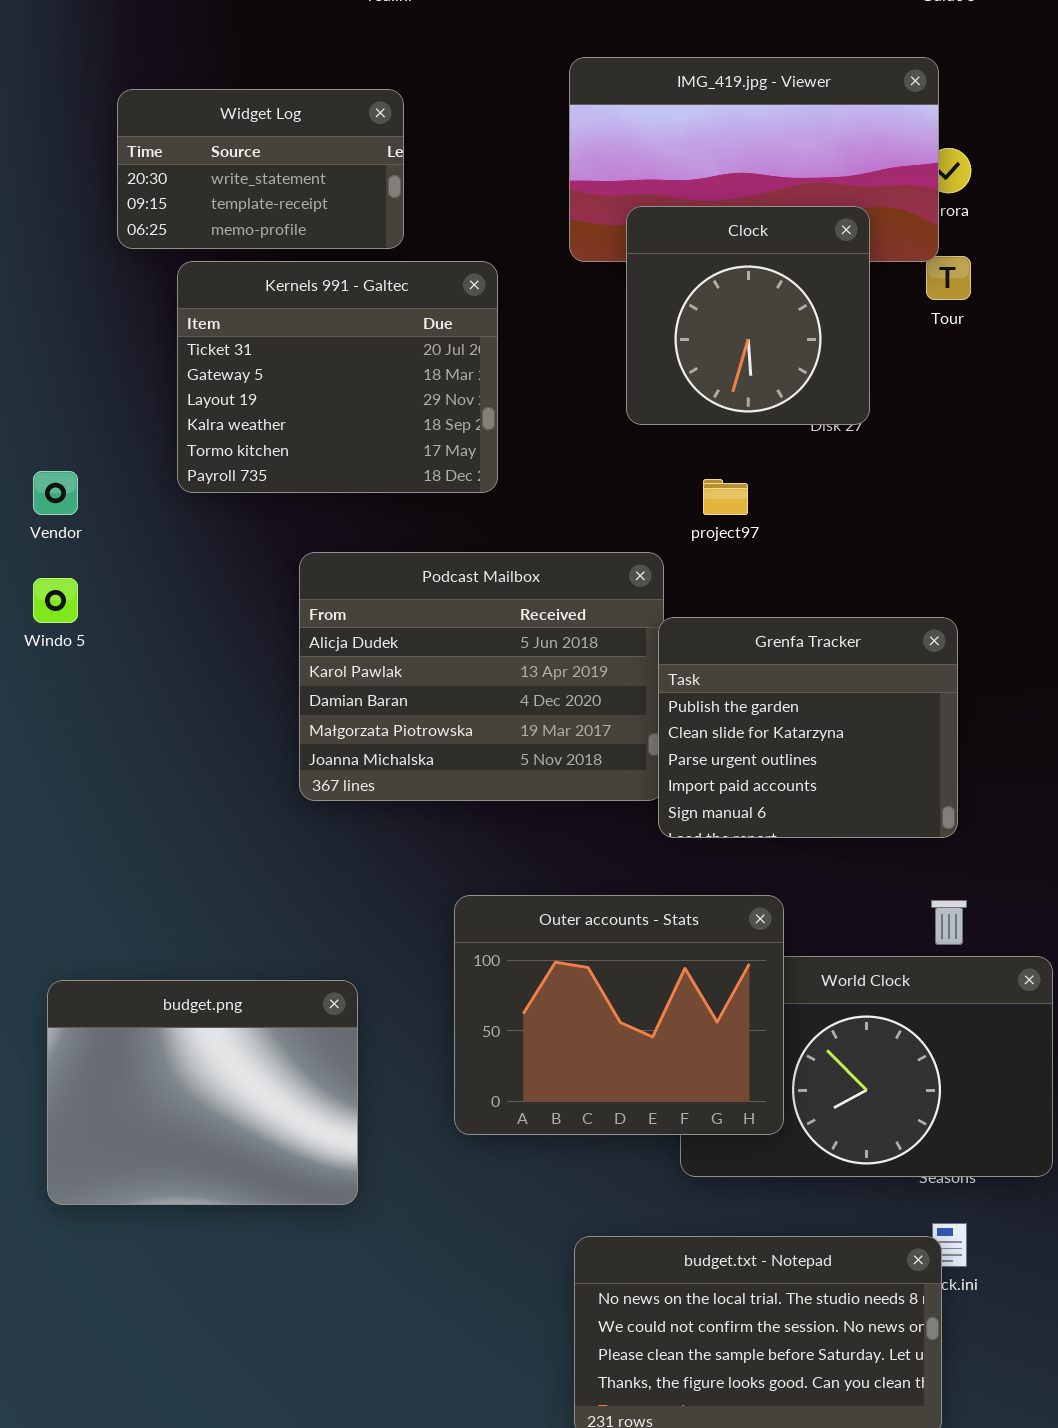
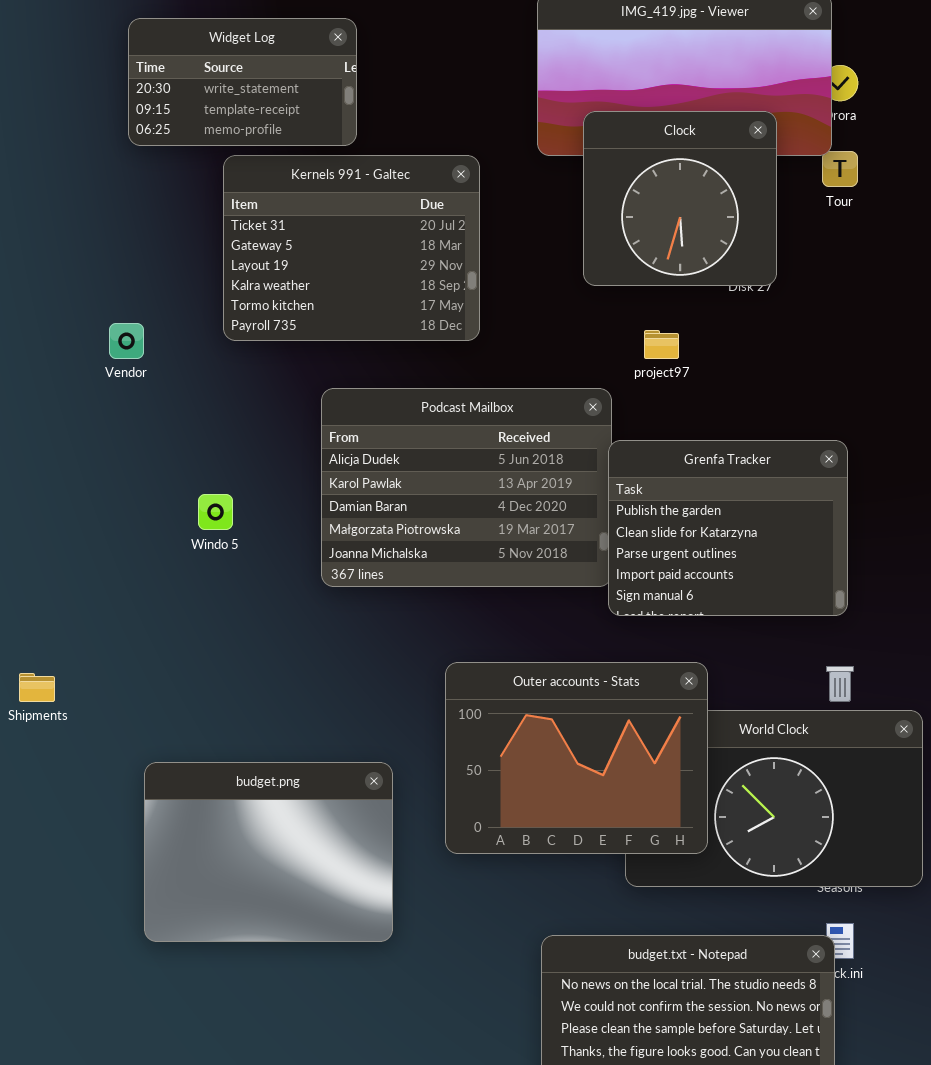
Widget Log: [117,89,404,249] -> [128,18,357,146], moved
Windo 5: [33,578,78,623] -> [198,494,233,530], moved
budget.png: [47,980,358,1205] -> [144,762,393,942], moved

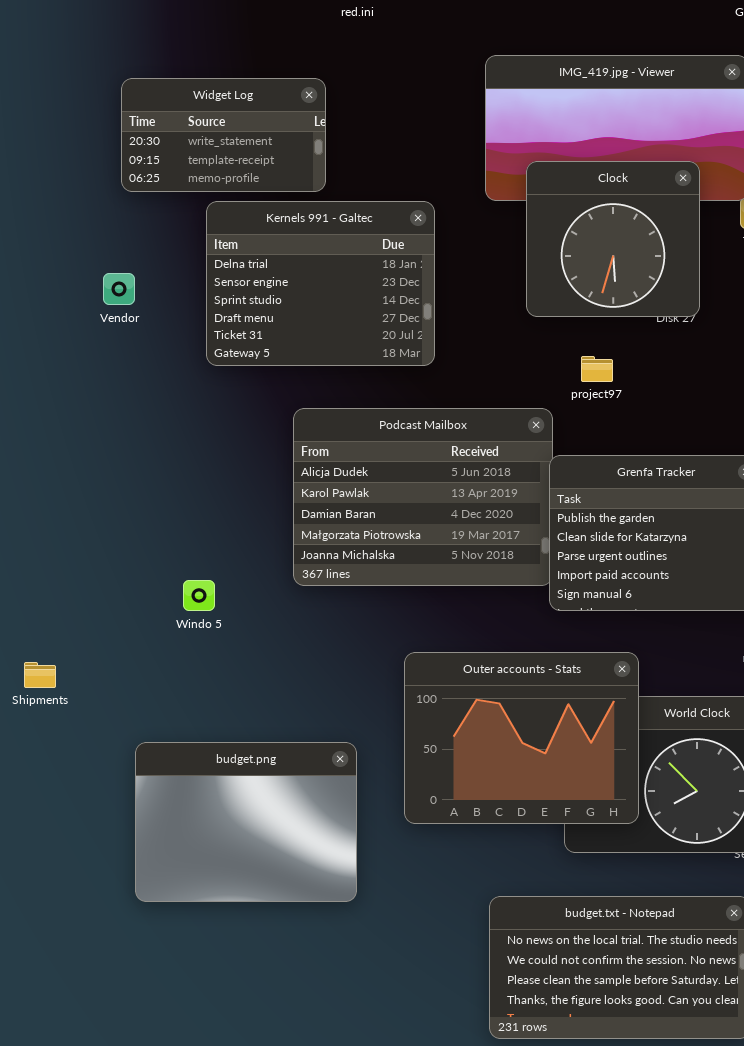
Kernels 991 - Galtec: [223,155,480,341] -> [206,201,435,366], scrolled up 4 rows
Vendor: [109,323,144,359] -> [103,273,135,305], moved
Windo 5: [198,494,233,530] -> [183,580,215,611], moved

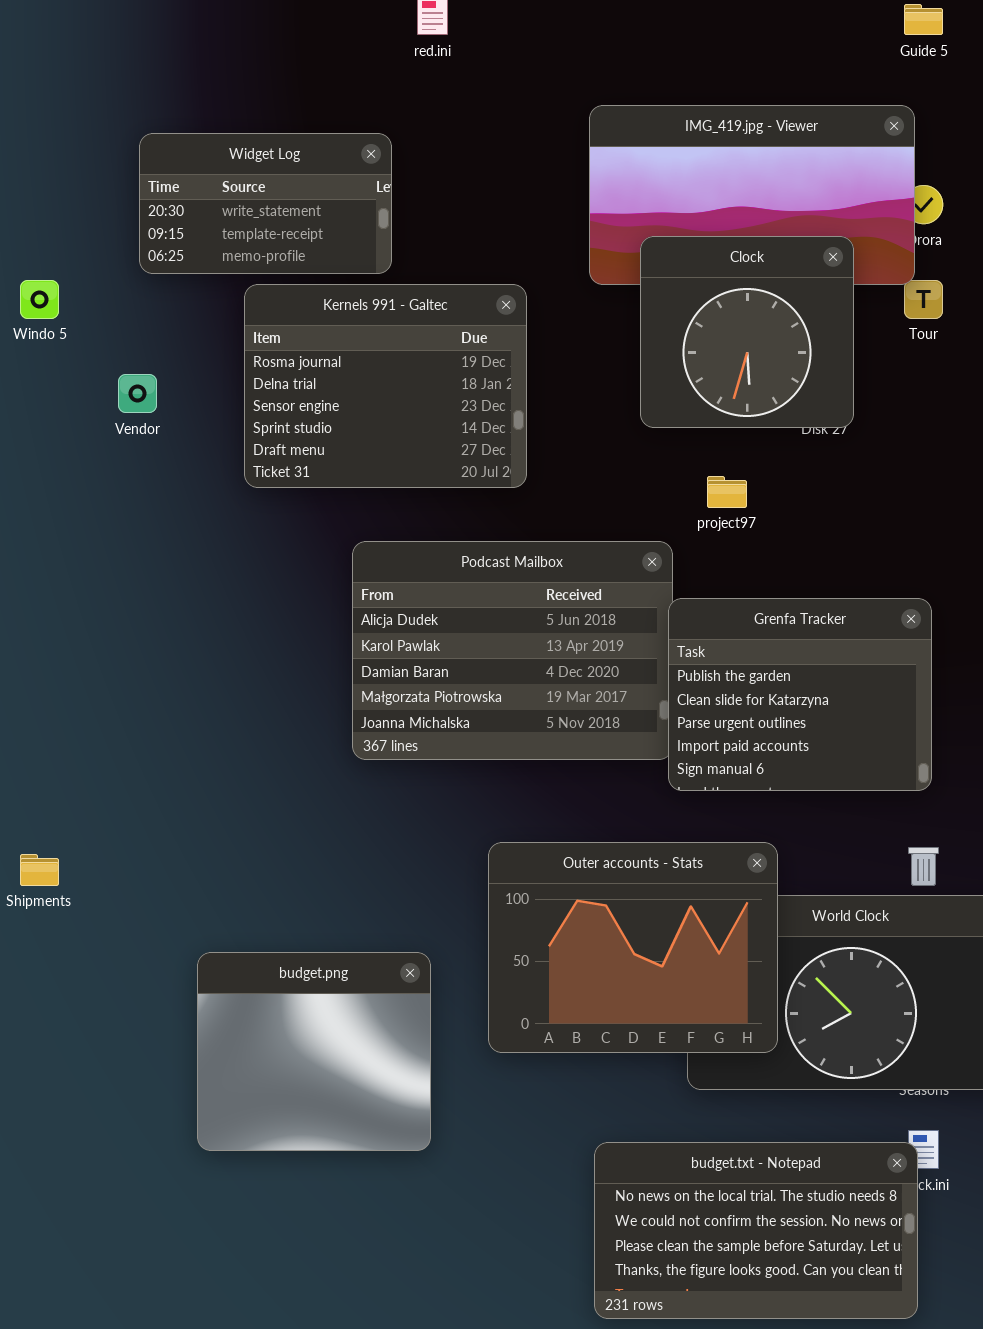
Kernels 991 - Galtec: [206,201,435,366] -> [244,284,527,488], scrolled up 1 row
Windo 5: [183,580,215,611] -> [20,280,59,319], moved
budget.png: [135,742,357,902] -> [197,952,431,1151], resized

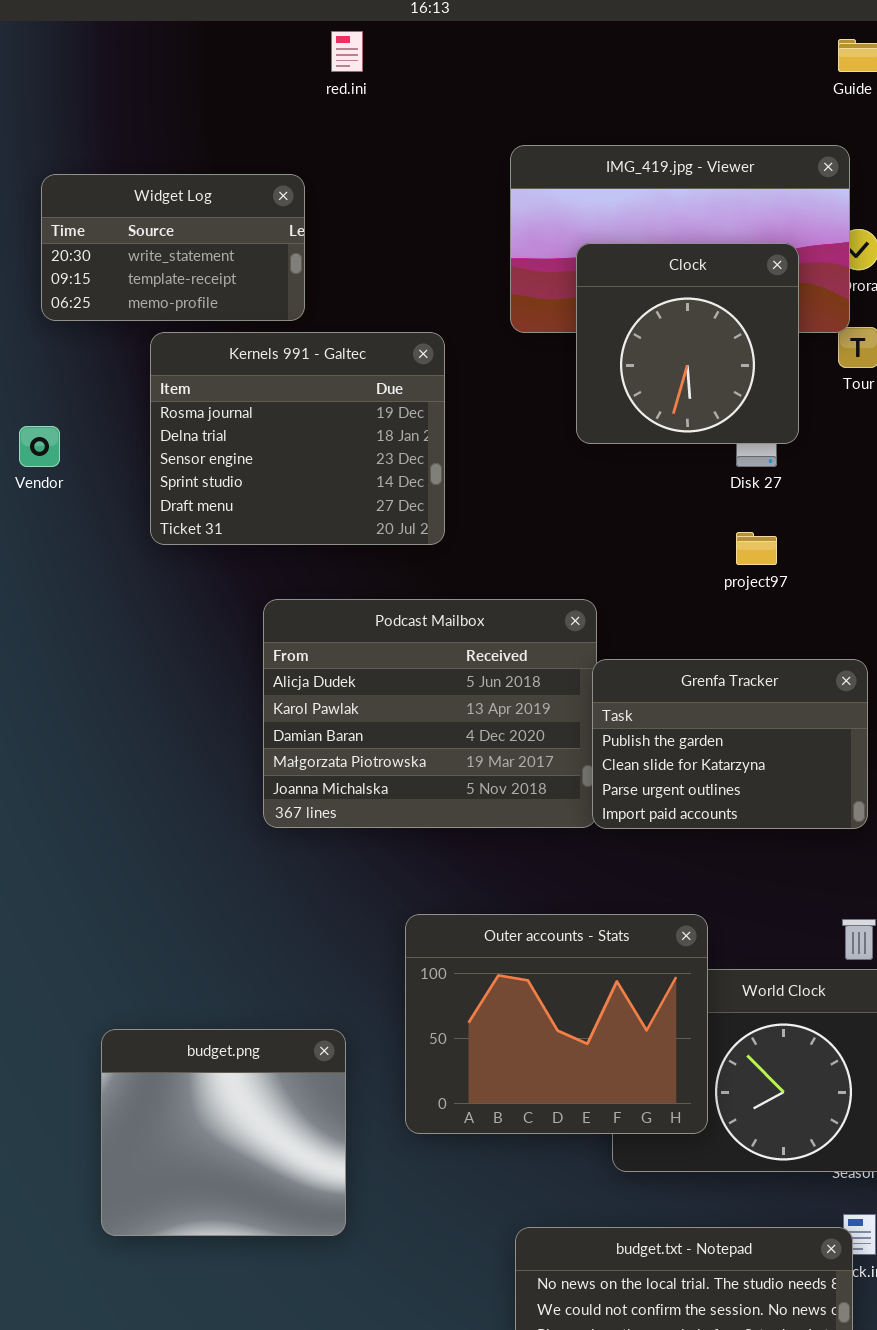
Clock: [640,236,854,428] -> [576,243,799,444], moved
project97: [707,476,747,508] -> [736,532,777,565], moved
Grenfa Tracker: [668,598,932,791] -> [592,659,868,829], resized

